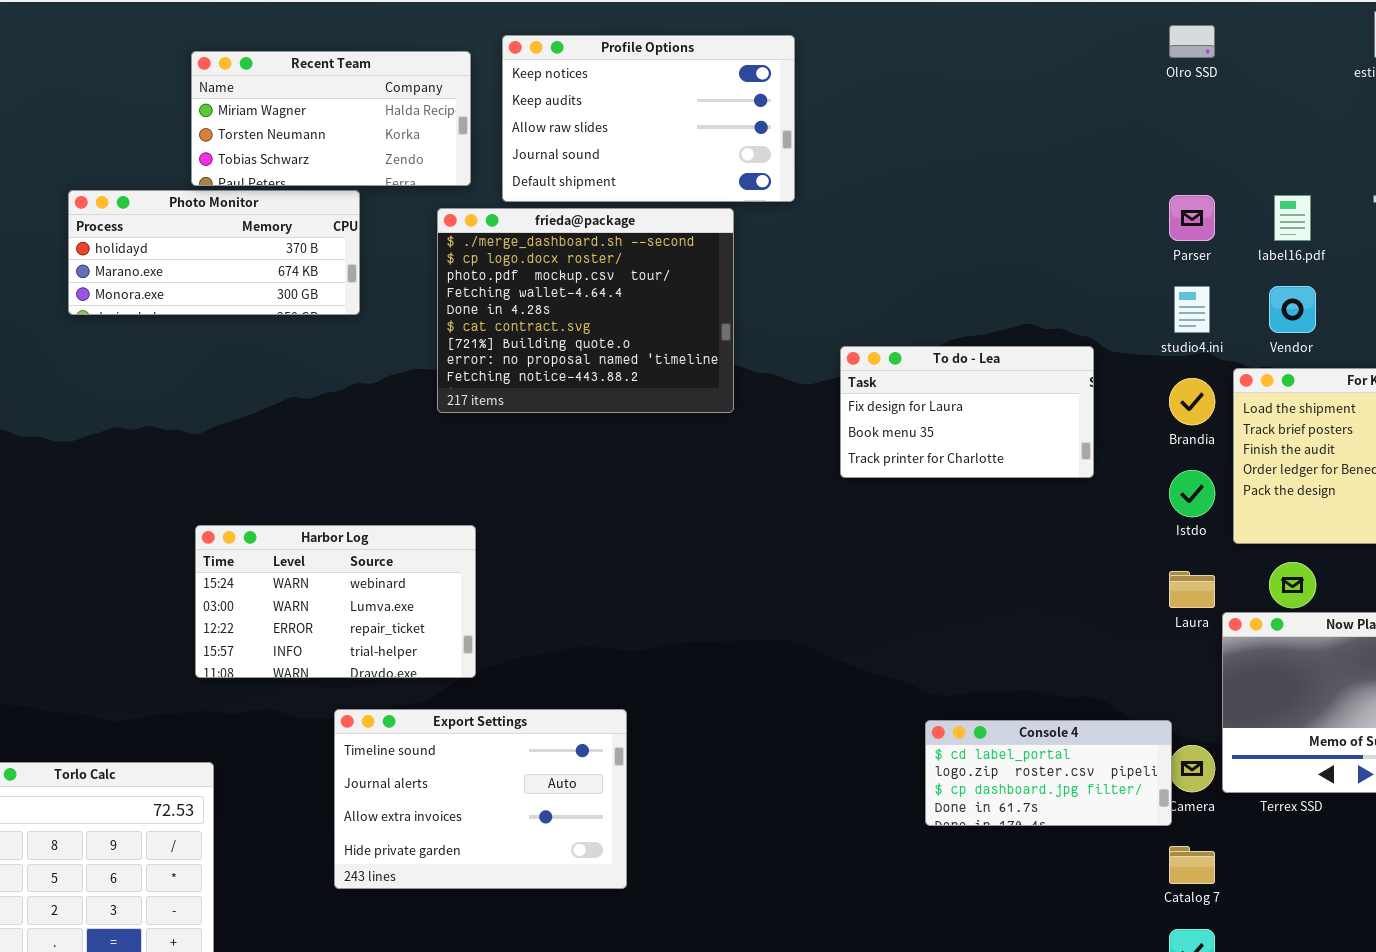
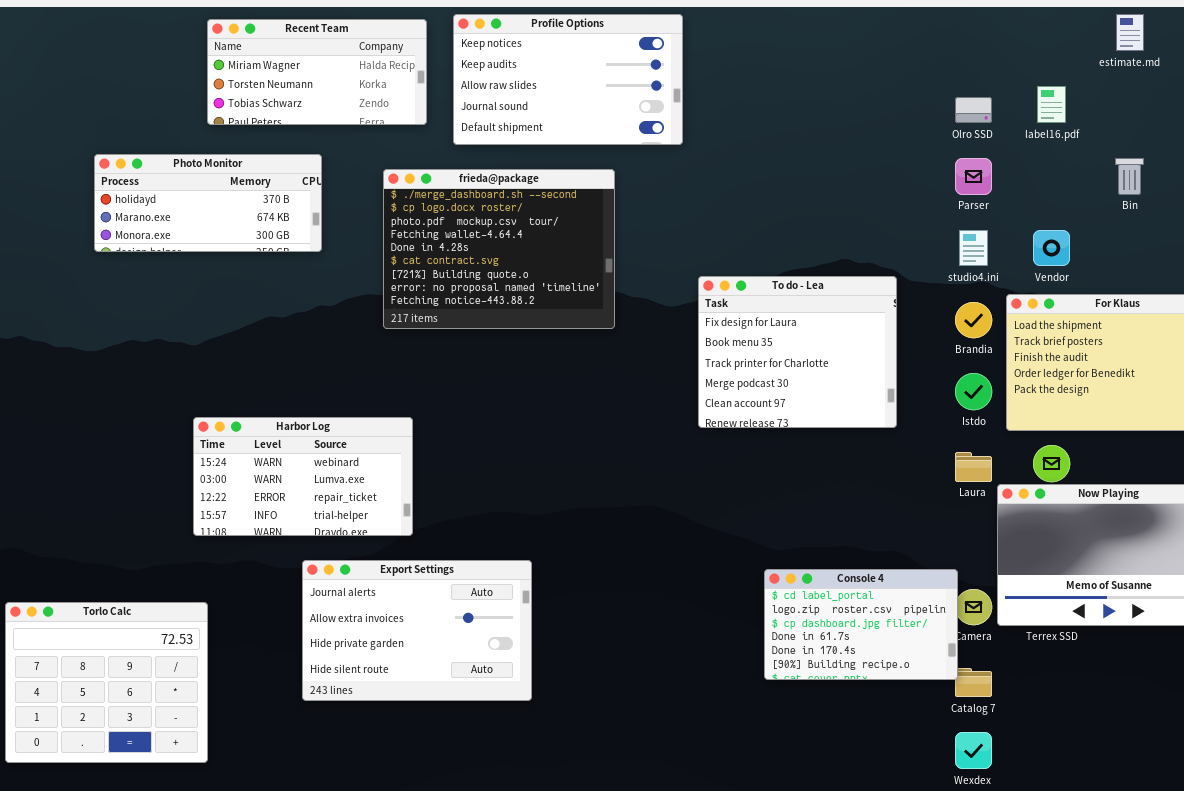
Olro SSD: [1169,25,1215,58] -> [955,97,992,123], moved
Profile Options: [502,35,795,202] -> [453,14,683,145], moved
Recent Team: [191,51,471,186] -> [207,19,427,125], moved
label16.pdf: [1274,195,1311,241] -> [1037,86,1066,123], moved
To do - Lea: [840,346,1094,478] -> [698,276,897,428], resized
Export Settings: [334,709,627,889] -> [302,560,532,701], scrolled down 1 row
Console 4: [925,720,1172,826] -> [764,569,958,680], resized

